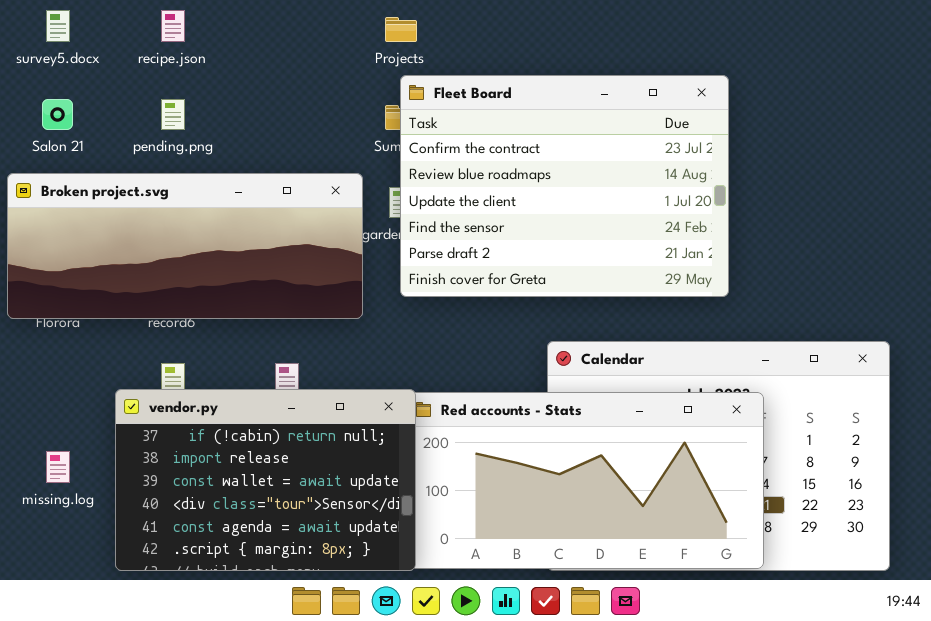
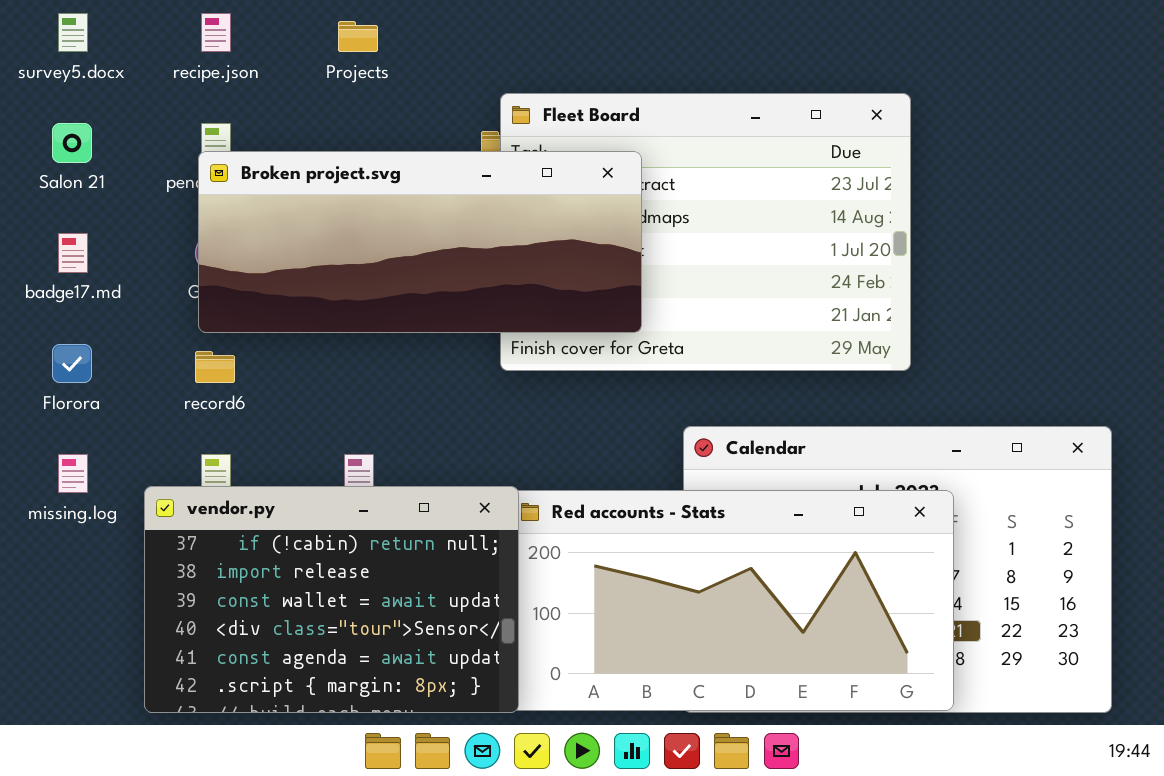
Projects: [385,17,417,42] -> [338,21,378,52], moved
Broken project.svg: [7,173,363,319] -> [198,151,642,333], moved
missing.log: [46,451,70,483] -> [58,454,88,493], moved

